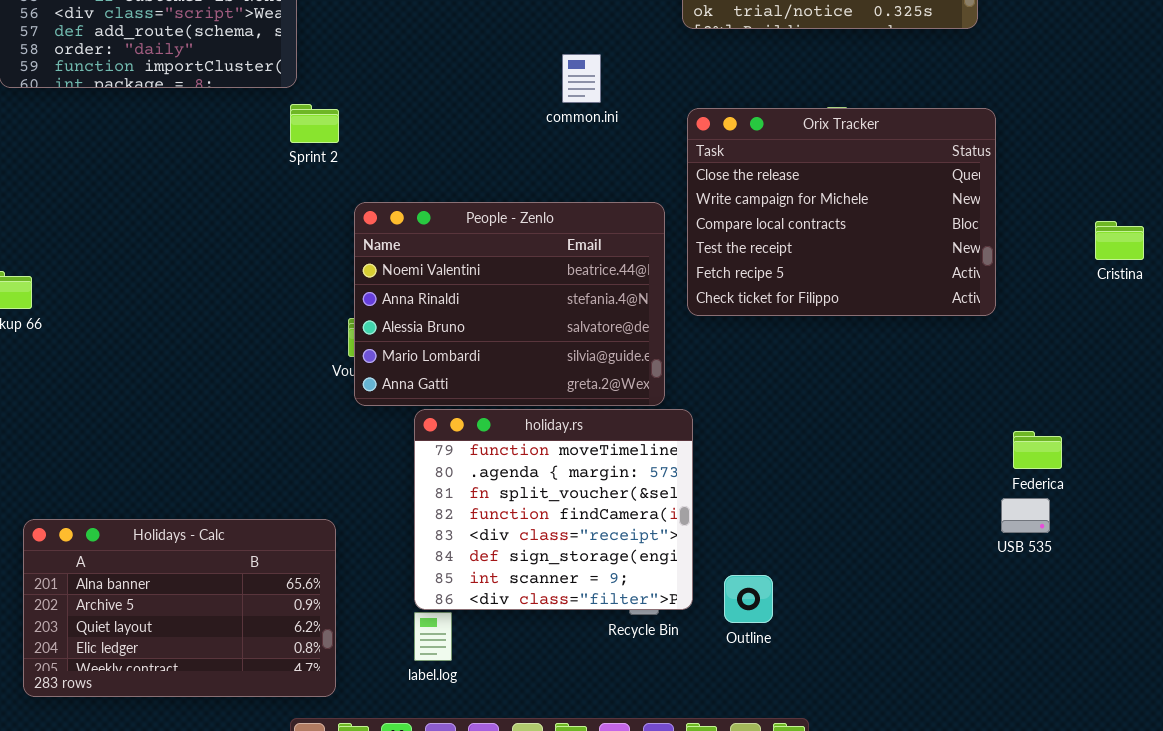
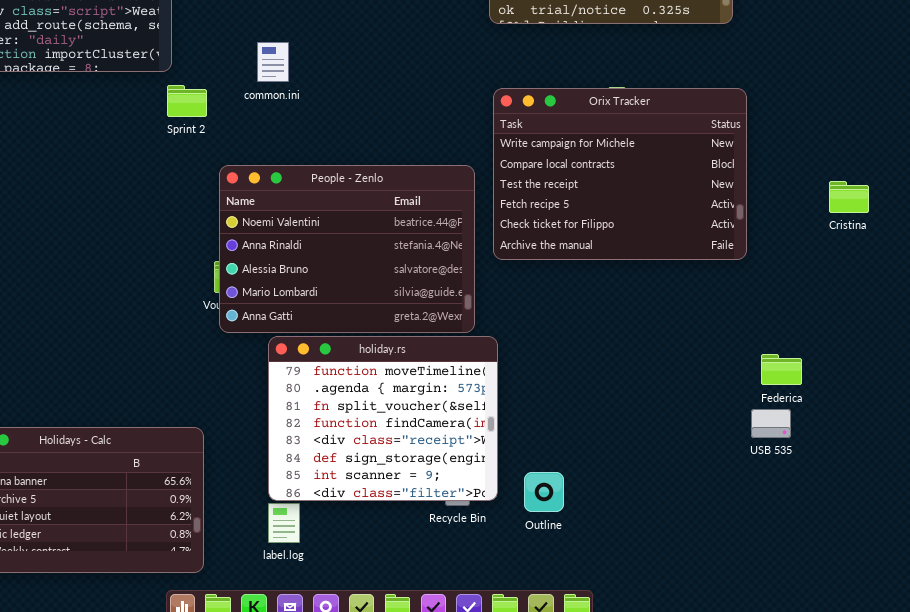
common.ini: [562,54,601,103] -> [257,42,289,82], moved
Orix Tracker: [687,108,996,316] -> [493,88,747,260], scrolled down 1 row

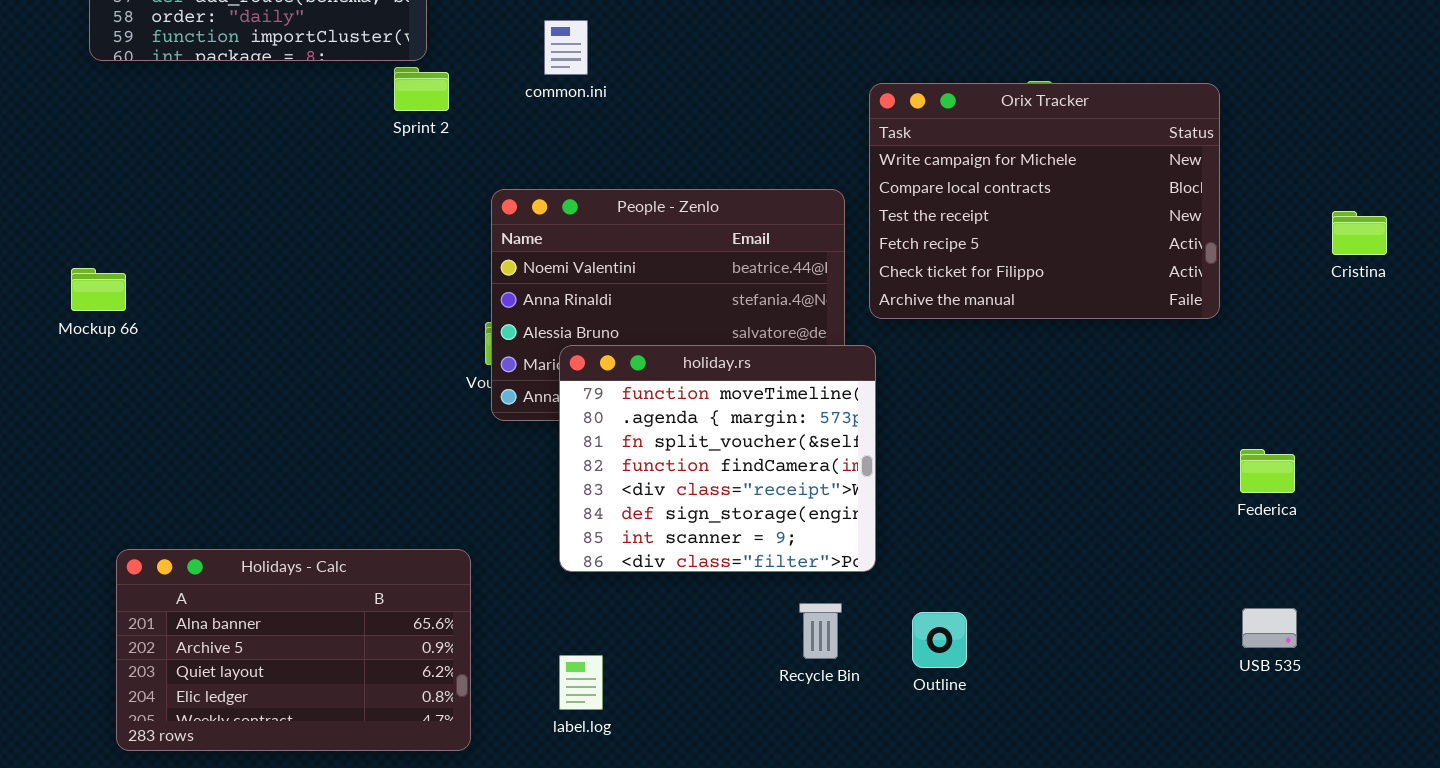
Sprint 2: [167,85,207,117] -> [394,67,449,111], moved
holiday.rs: [268,336,498,501] -> [559,345,876,572], moved
USB 535: [751,409,791,438] -> [1242,608,1297,648], moved

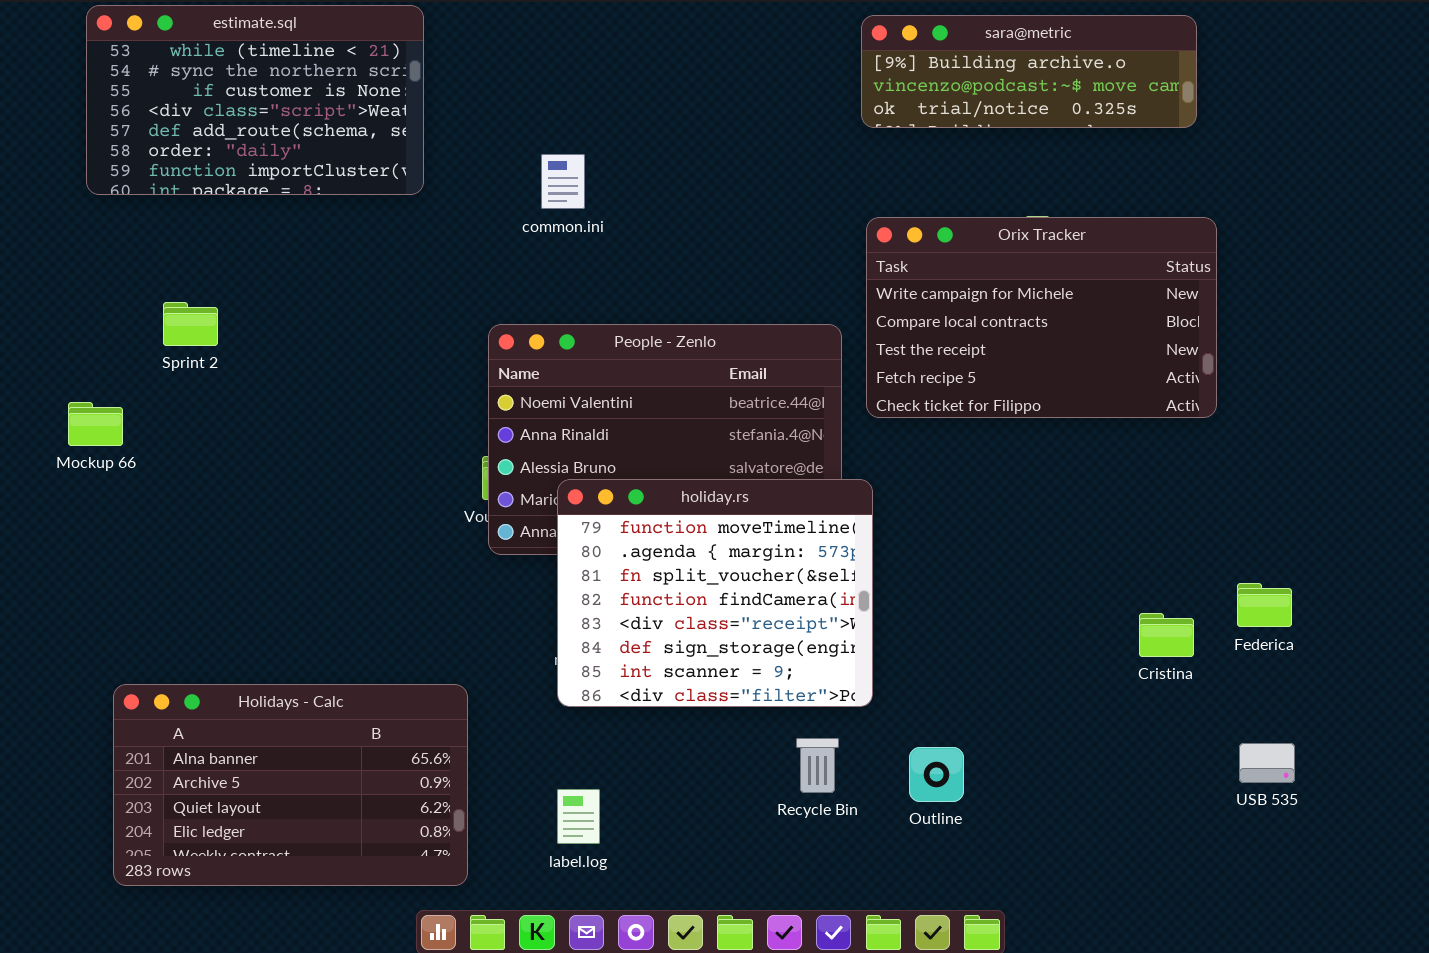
Sprint 2: [394,67,449,111] -> [163,302,218,346], moved
Orix Tracker: [869,83,1220,319] -> [866,217,1217,418], resized
Cristina: [1332,211,1387,255] -> [1139,613,1194,657], moved

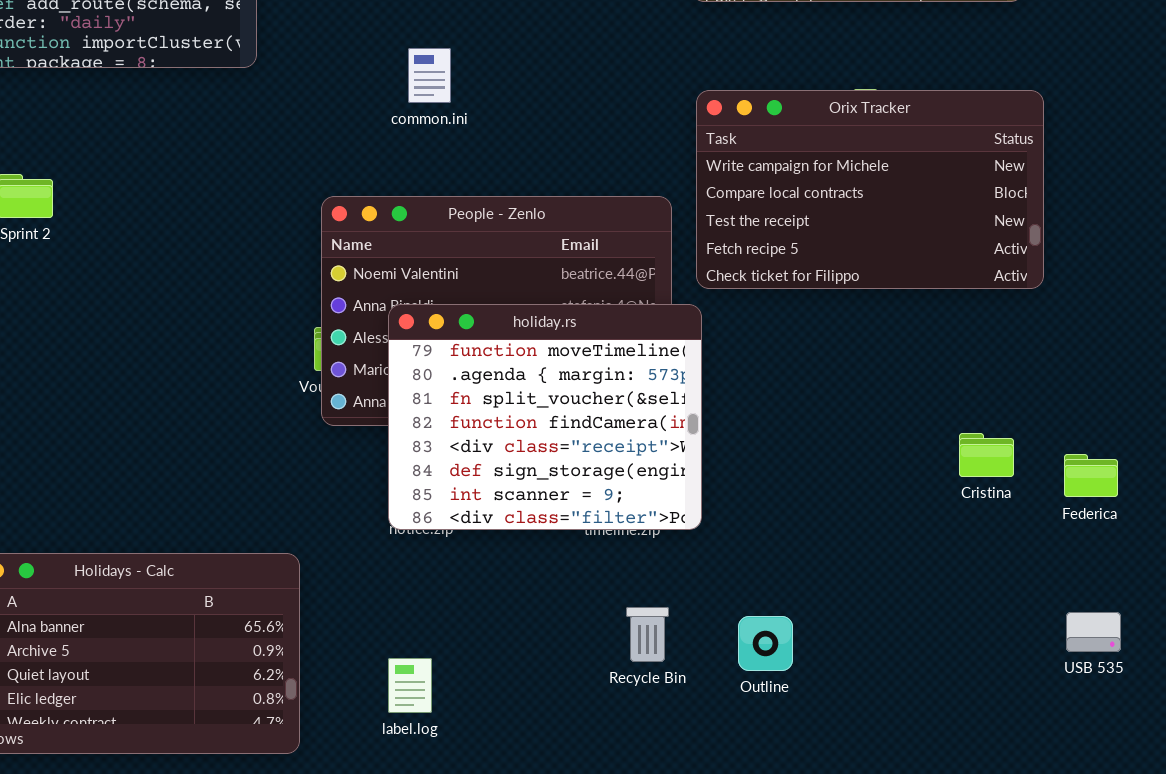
common.ini: [541,154,585,209] -> [408,48,451,103], moved
holiday.rs: [557,479,873,707] -> [388,304,702,530], moved
Cristina: [1139,613,1194,657] -> [959,433,1014,477], moved

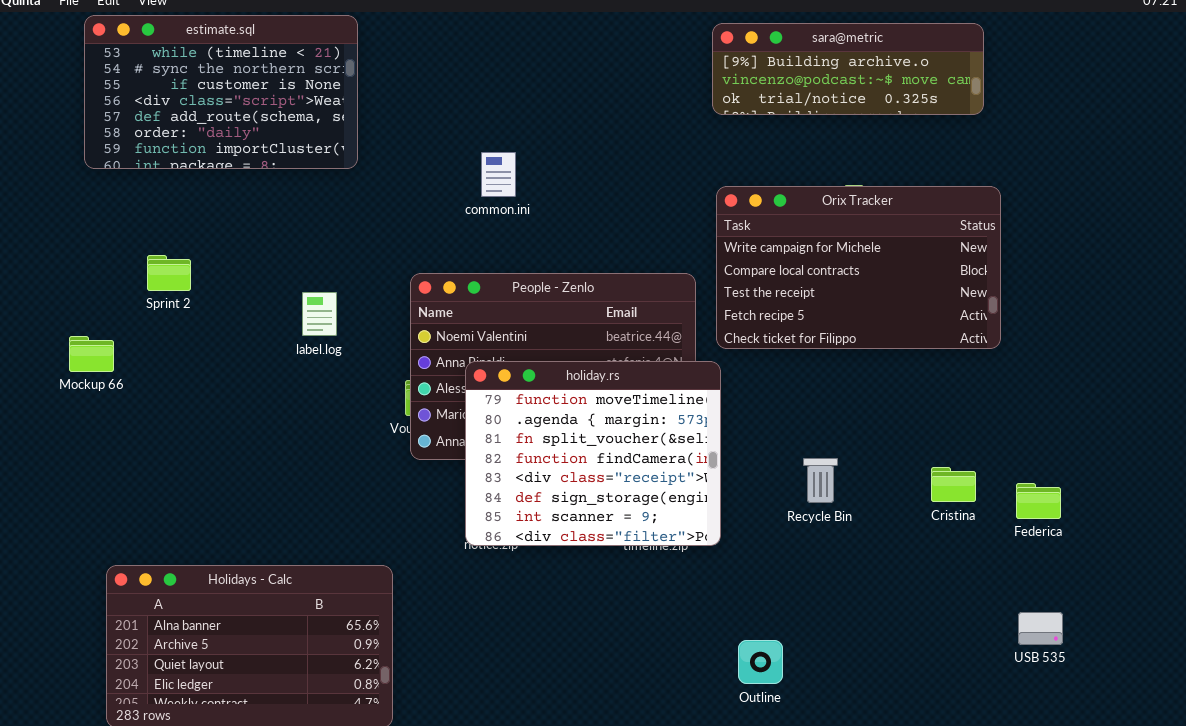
Recycle Bin: [626,607,669,662] -> [803,458,838,503], moved
Outline: [738,616,793,671] -> [738,640,783,684], moved
label.log: [388,658,432,713] -> [302,292,337,336], moved

